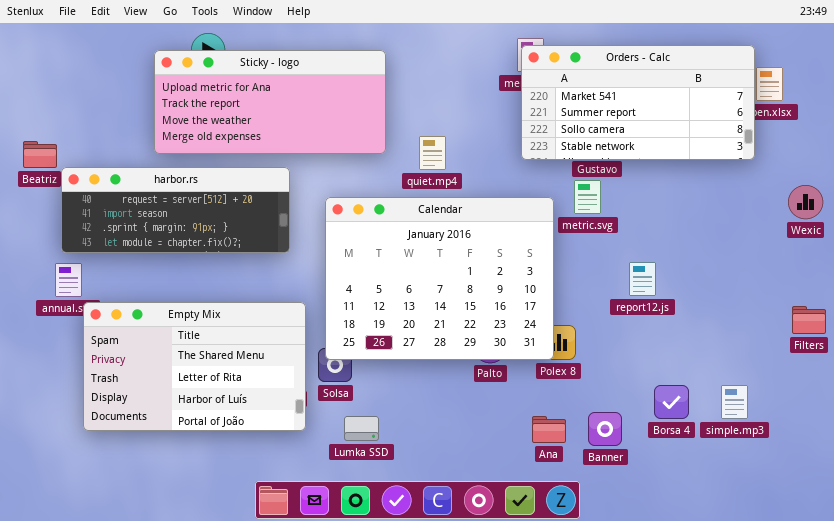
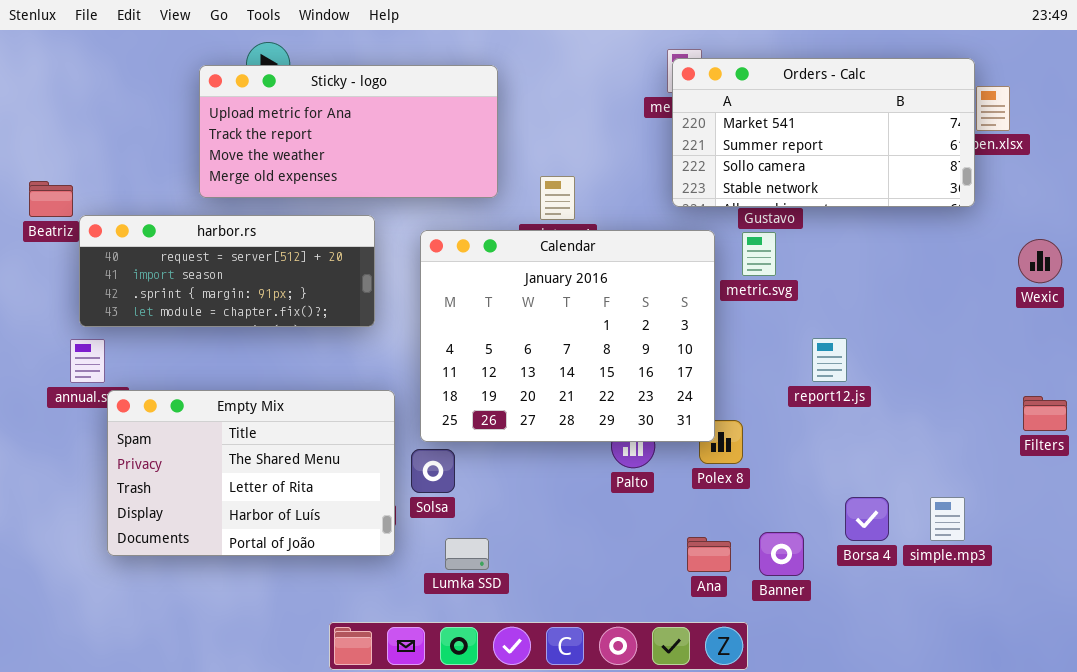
Calendar: [325,197,554,360] -> [420,230,715,442], moved

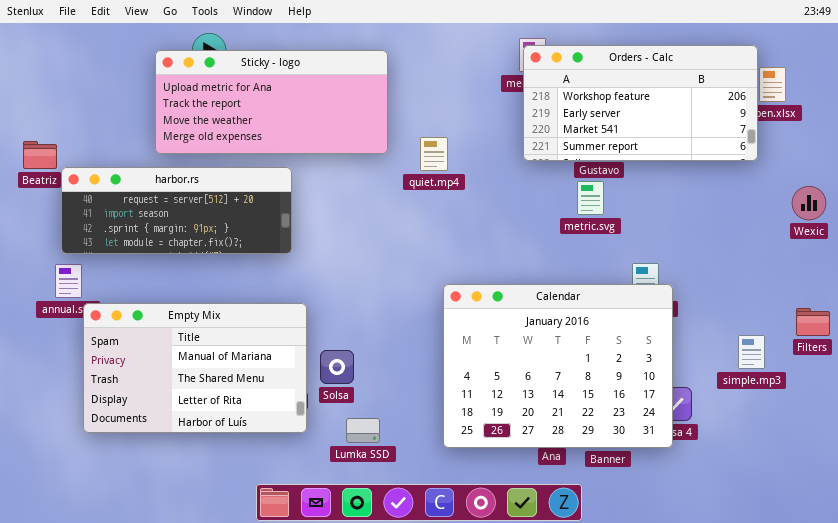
Orders - Calc: [672,58,975,207] -> [523,45,758,161], scrolled up 2 rows
Calendar: [420,230,715,442] -> [443,284,673,448], moved
Empty Mix: [107,390,395,556] -> [83,303,307,433], scrolled up 1 row
simple.mp3: [930,497,965,541] -> [738,335,765,369], moved

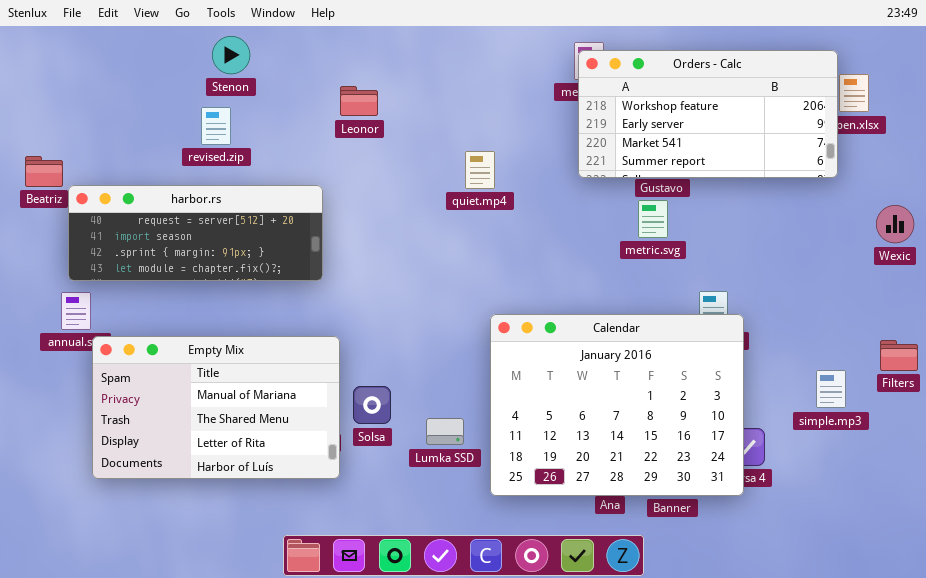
Sticky - logo: [155,50,388,154] -> none, closed
Lumka SSD: [346,418,380,443] -> [426,418,464,445], moved

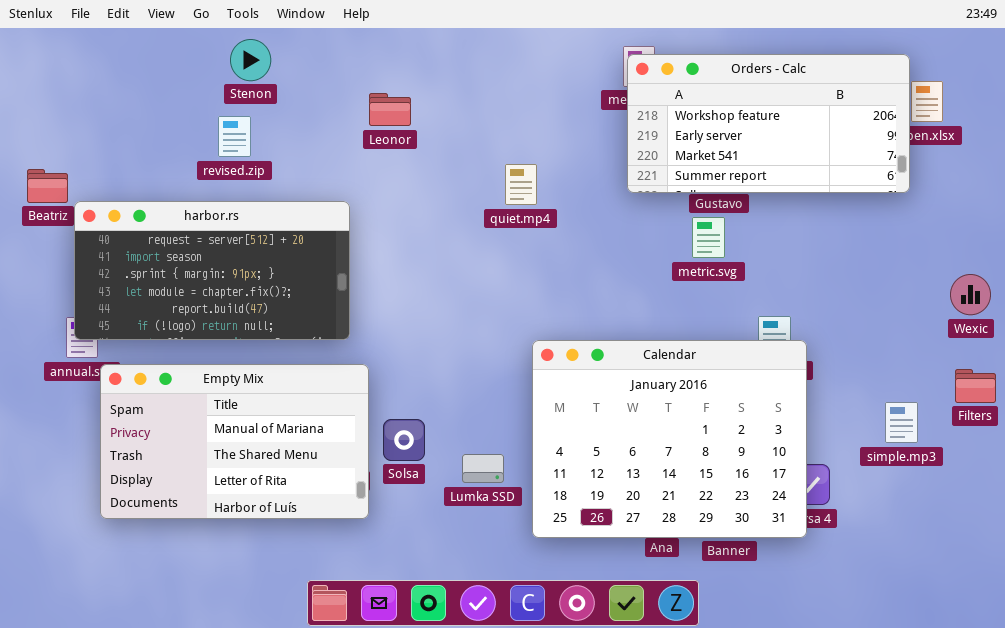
harbor.rs: [68,185,323,281] -> [74,201,350,340], resized
Wexic: [876,205,914,243] -> [950,274,991,315], moved

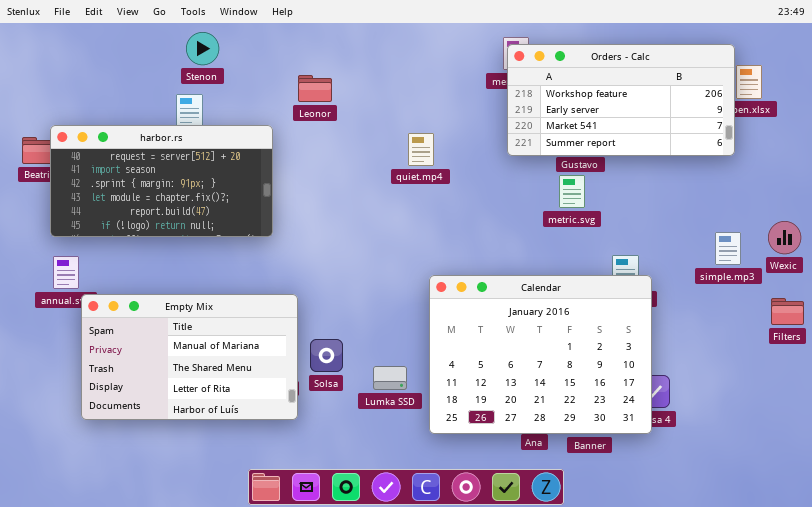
harbor.rs: [74,201,350,340] -> [50,125,273,237], moved
simple.mp3: [885,402,918,443] -> [715,232,741,265], moved

